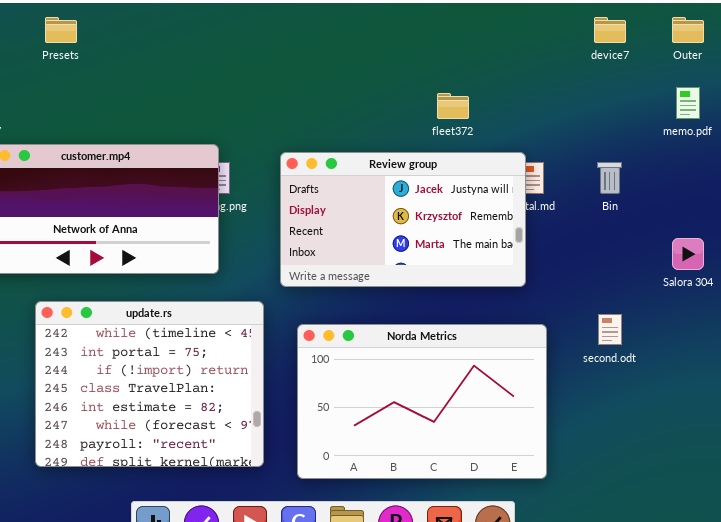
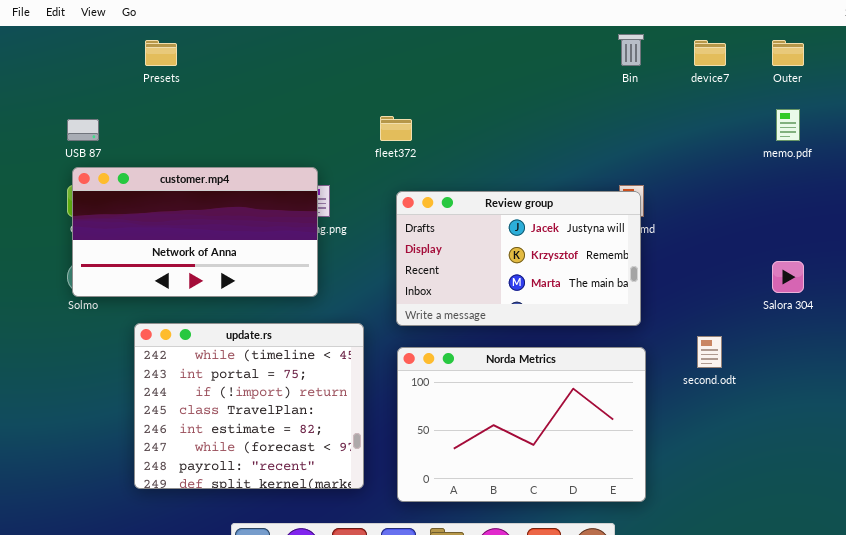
fleet372: [437,93,469,119] -> [380,116,412,141], moved
Review group: [280,152,526,287] -> [396,191,641,326], moved
Bin: [597,162,622,194] -> [618,34,644,66], moved

